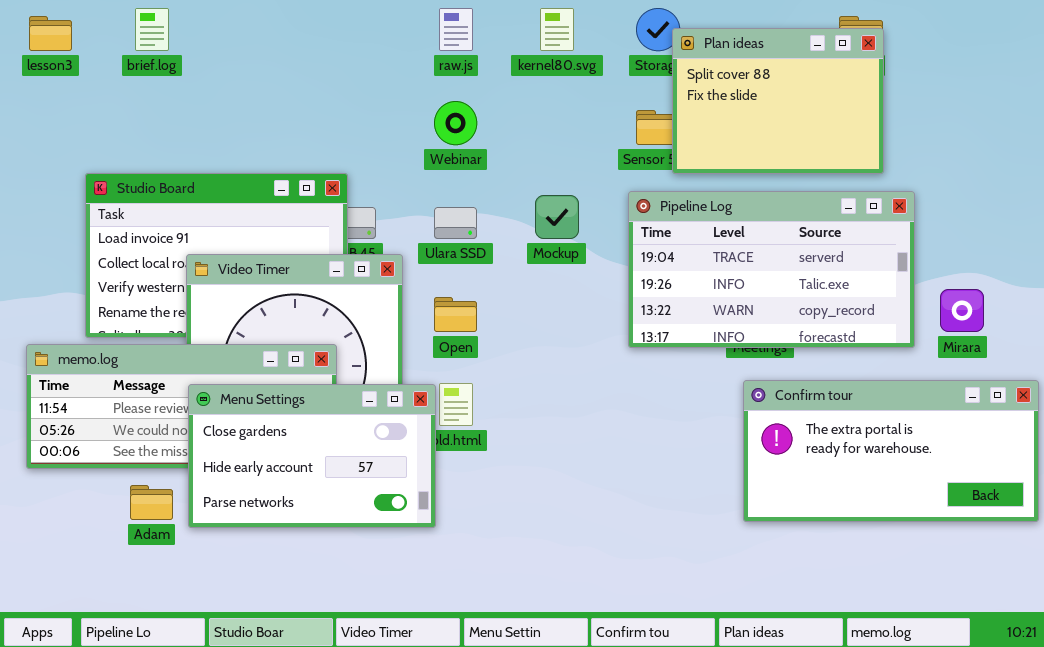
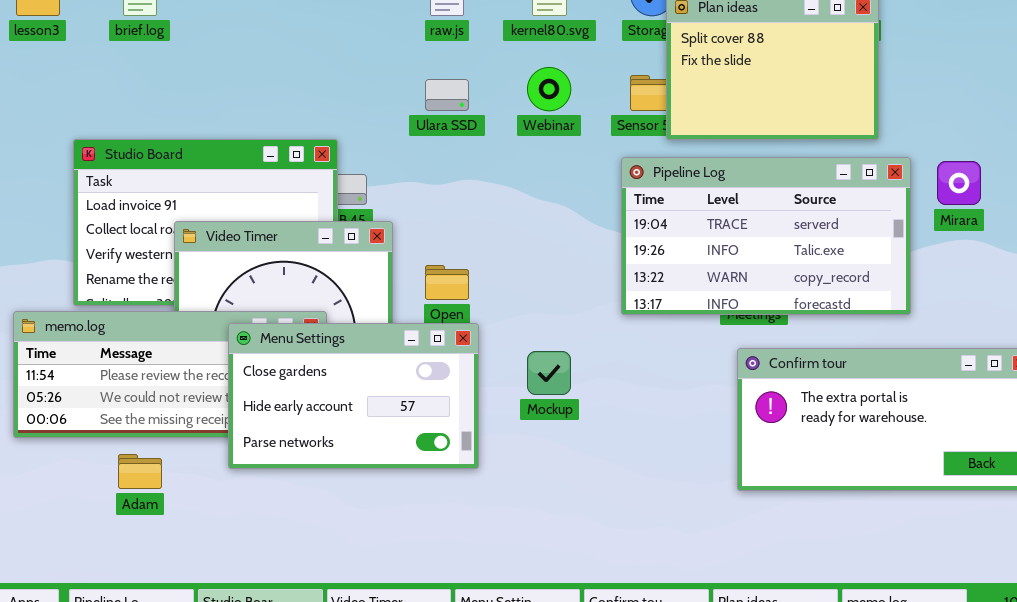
Webinar: [434,101,477,145] -> [527,67,571,111], moved
Mockup: [535,195,579,239] -> [527,351,571,395], moved
Ulara SSD: [434,207,477,239] -> [425,79,469,111], moved
Mirara: [940,289,984,332] -> [937,161,981,205], moved
Menu Settings: [188,384,436,528] -> [228,323,479,469], moved

